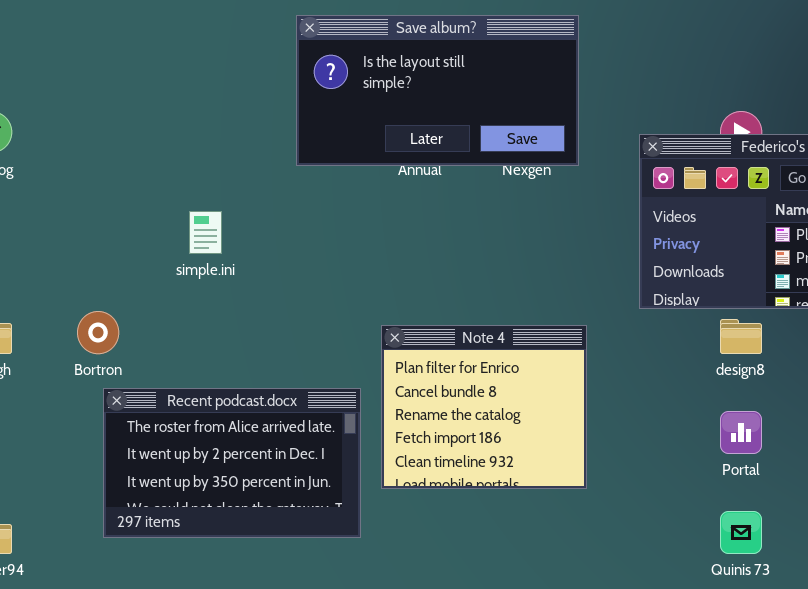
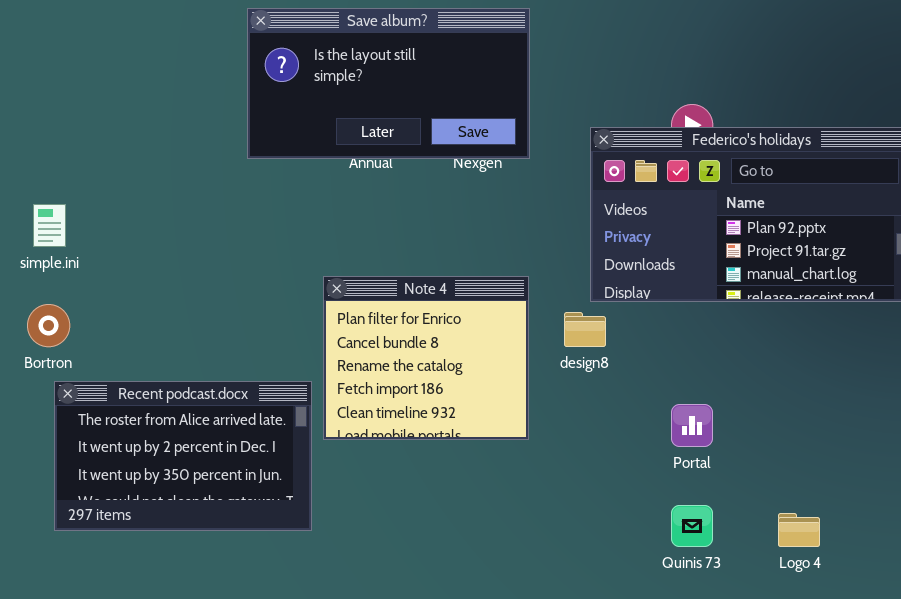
simple.ini: [189,211,222,254] -> [33,204,66,247], moved
design8: [720,319,762,354] -> [564,312,606,347], moved
Note 4: [381,325,587,489] -> [323,276,529,440], moved

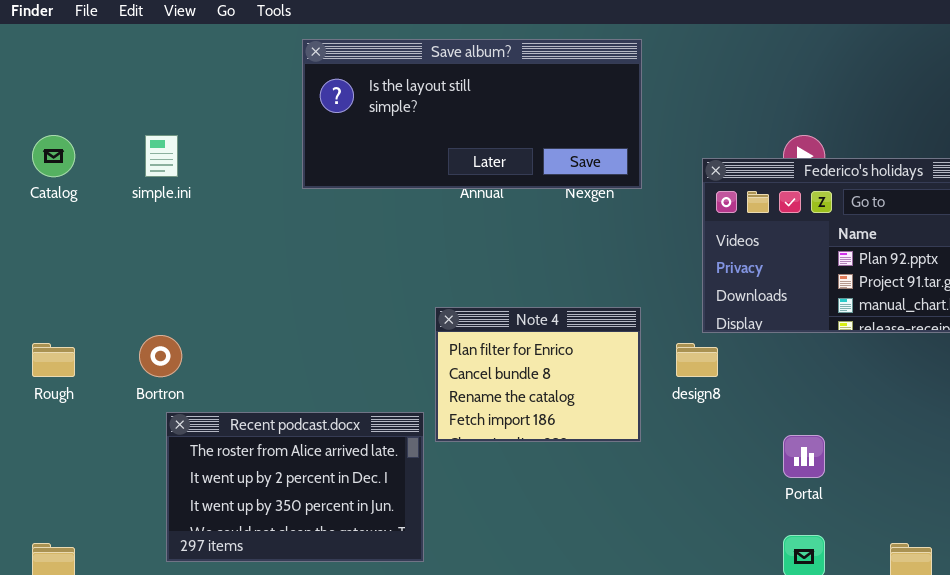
Save album?: [247,8,530,159] -> [302,39,642,189], resized
simple.ini: [33,204,66,247] -> [145,135,178,177], moved
Note 4: [323,276,529,440] -> [435,307,641,442], resized

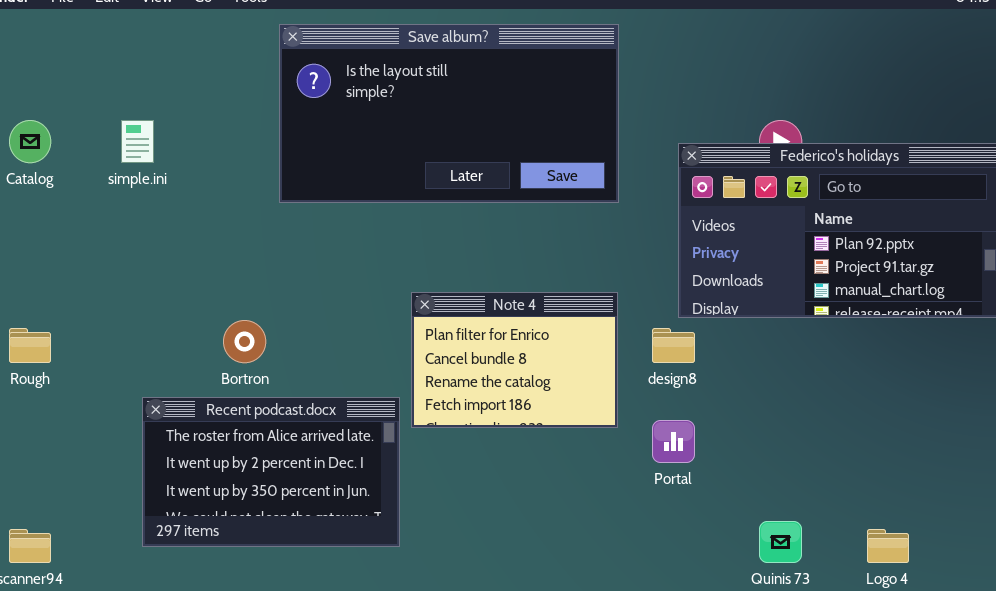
Save album?: [302,39,642,189] -> [279,24,619,203], resized
Bortron: [139,335,182,377] -> [223,320,266,363], moved
Portal: [783,435,825,478] -> [652,420,695,463], moved

